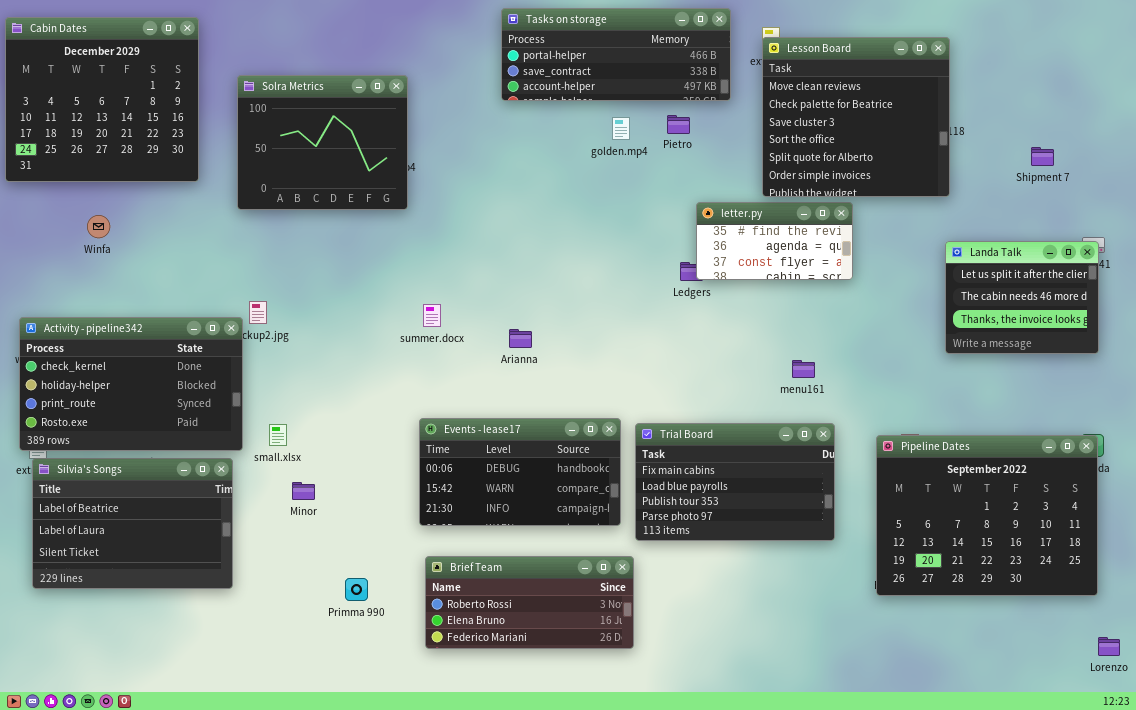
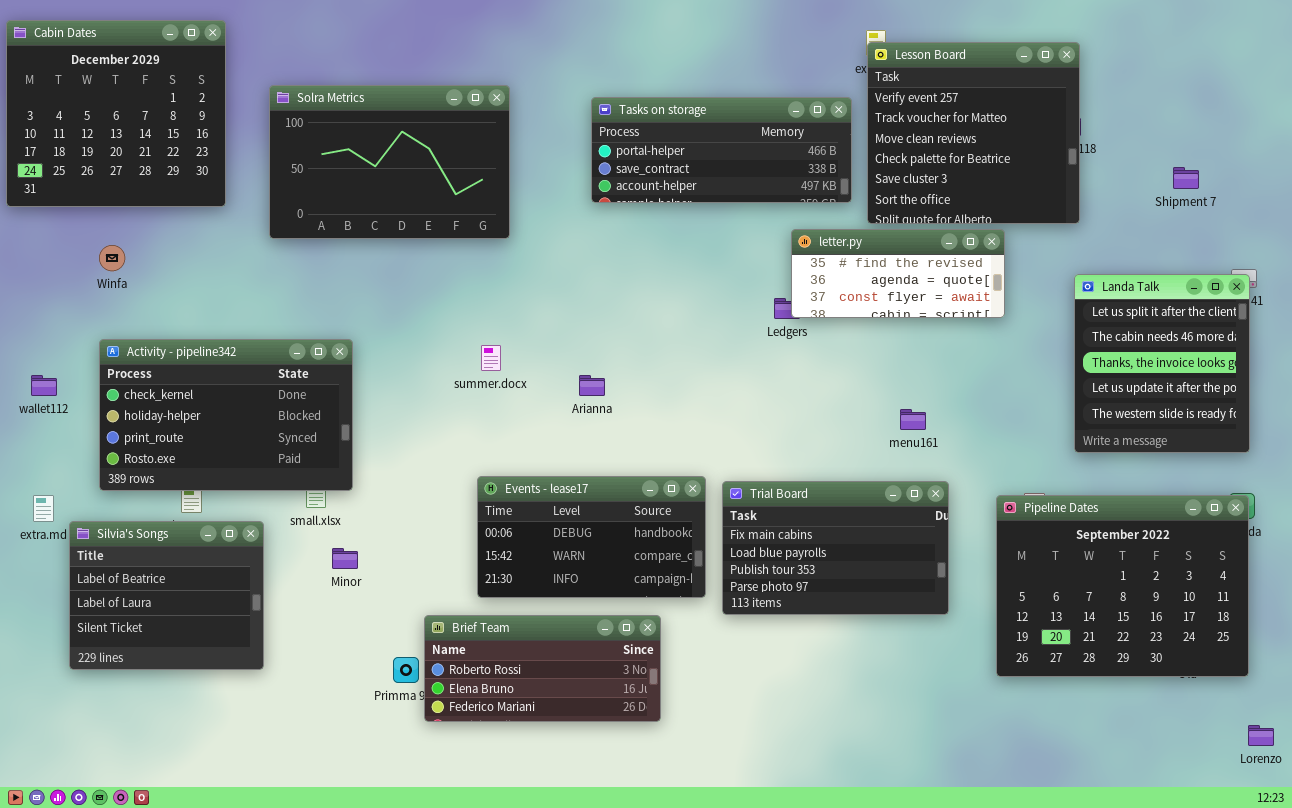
Tasks on storage: [501,8,731,101] -> [591,97,852,203], moved
Lesson Board: [762,37,950,197] -> [867,42,1080,224], scrolled up 2 rows
Solra Metrics: [237,75,408,210] -> [269,85,510,239], resized
letter.py: [696,202,853,280] -> [791,229,1005,318], resized
Landa Talk: [945,241,1099,354] -> [1074,274,1250,453], resized
Activity - pipeline342: [19,317,243,451] -> [99,339,353,491], moved
Silvia's Songs: [32,458,233,589] -> [69,521,264,670], resized
Brief Team: [425,556,634,649] -> [424,615,661,722], moved

